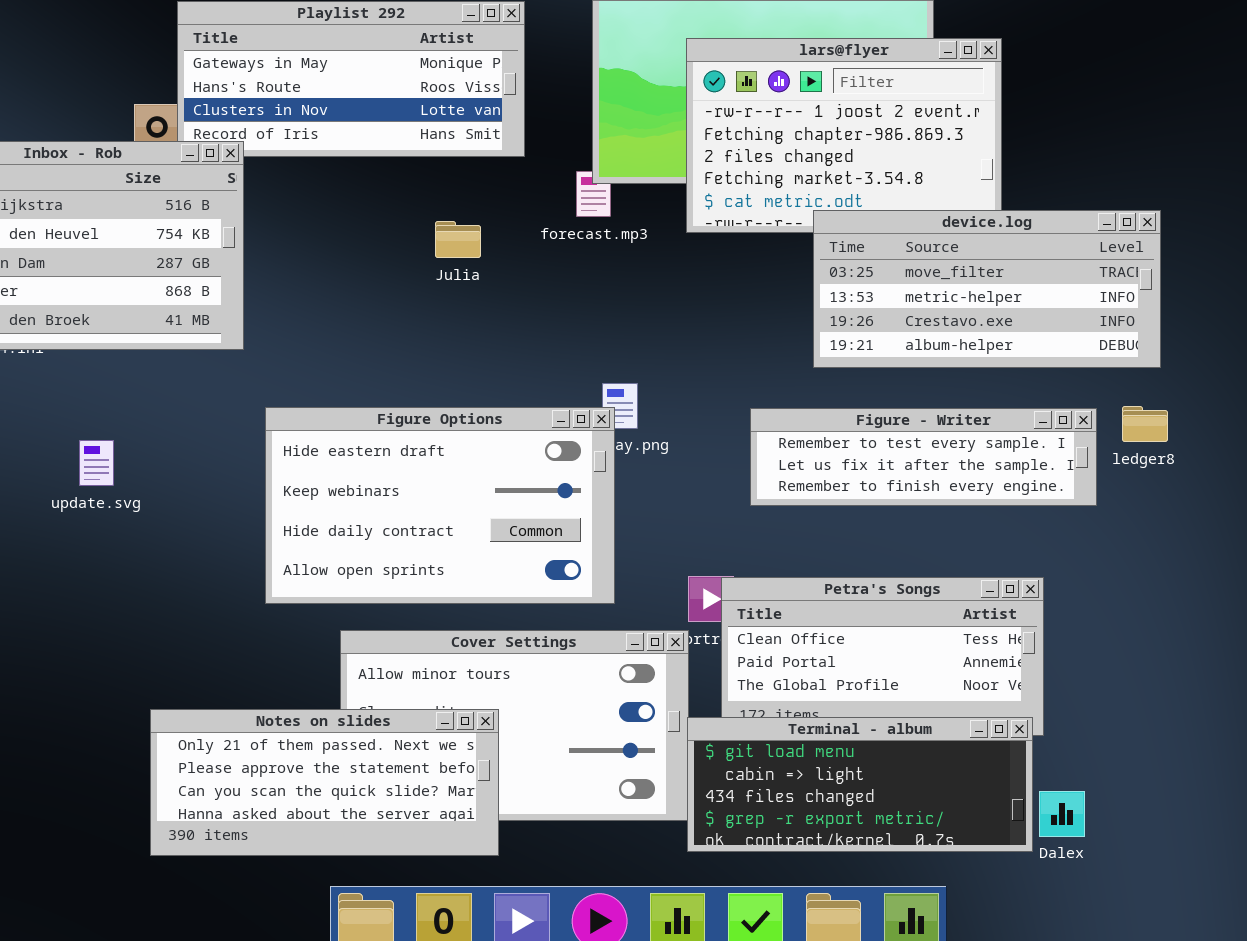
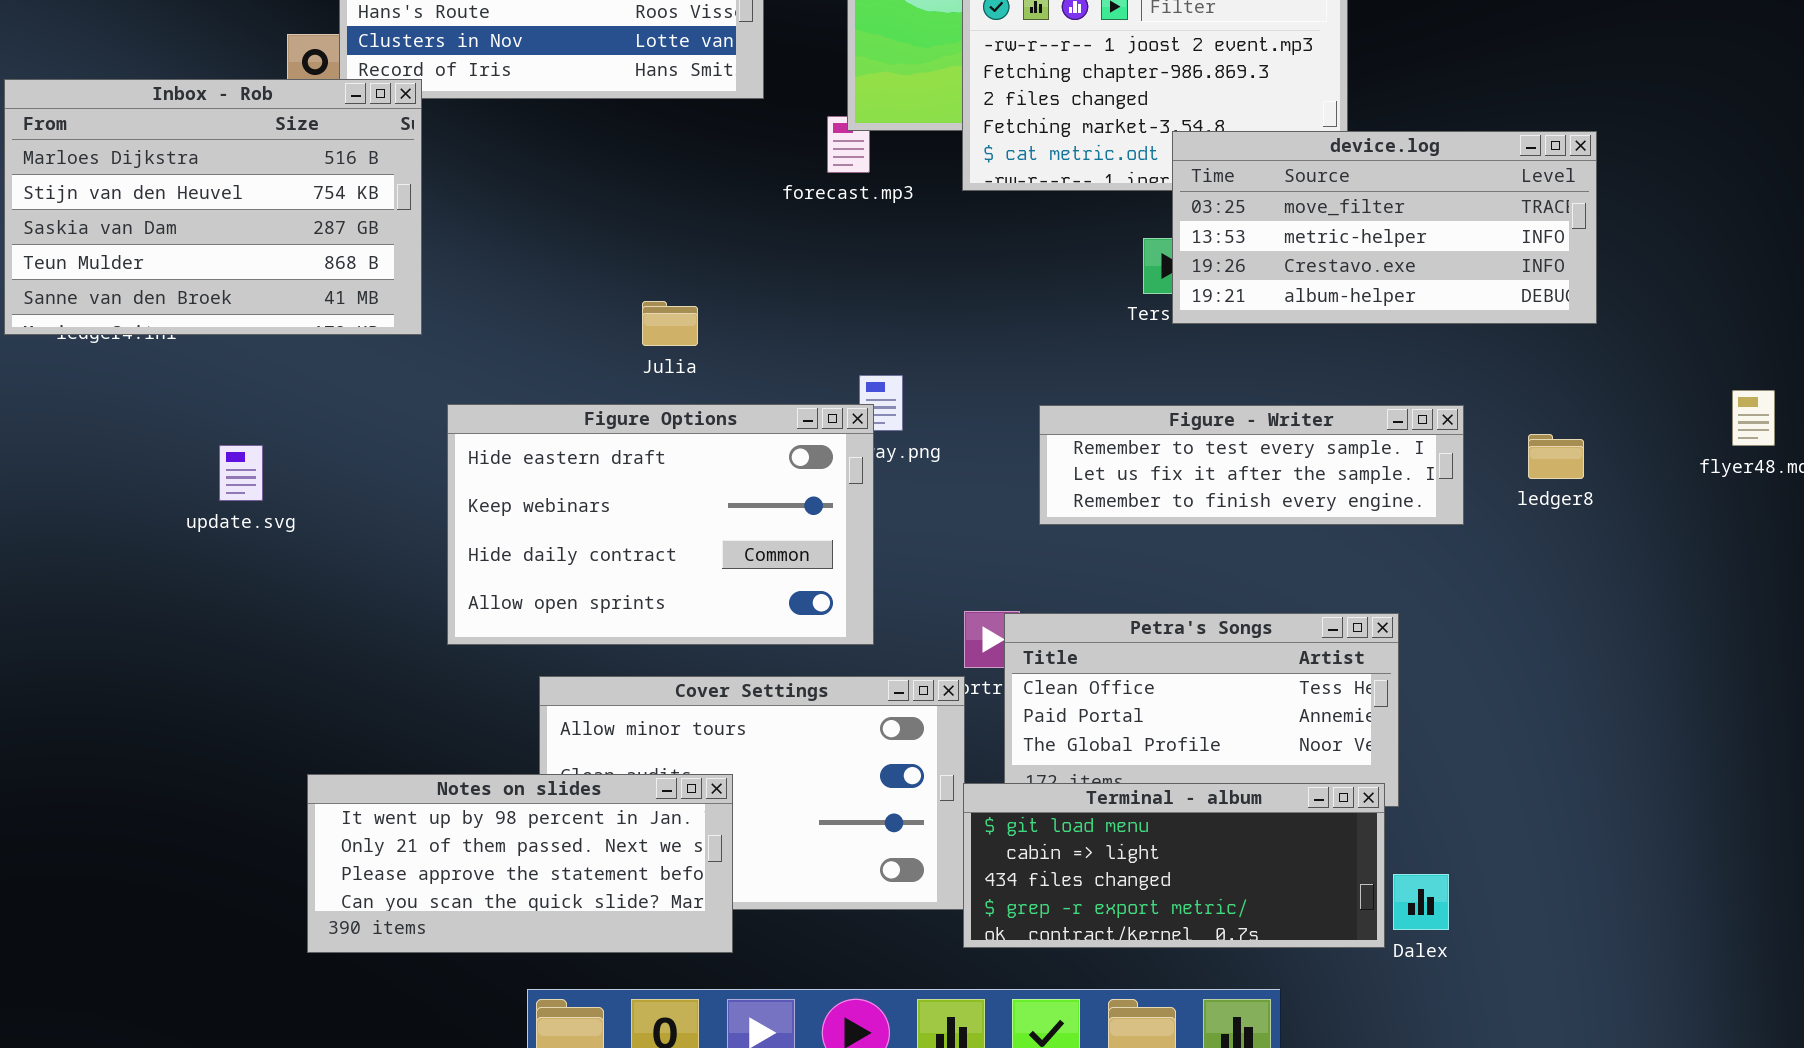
device.log: [813,210,1161,368] -> [1172,131,1597,324], moved
Julia: [435,221,481,258] -> [642,301,698,346], moved
ledger8: [1122,406,1168,442] -> [1528,434,1584,479], moved
Notes on slides: [150,709,499,856] -> [307,774,733,953], scrolled up 1 row

